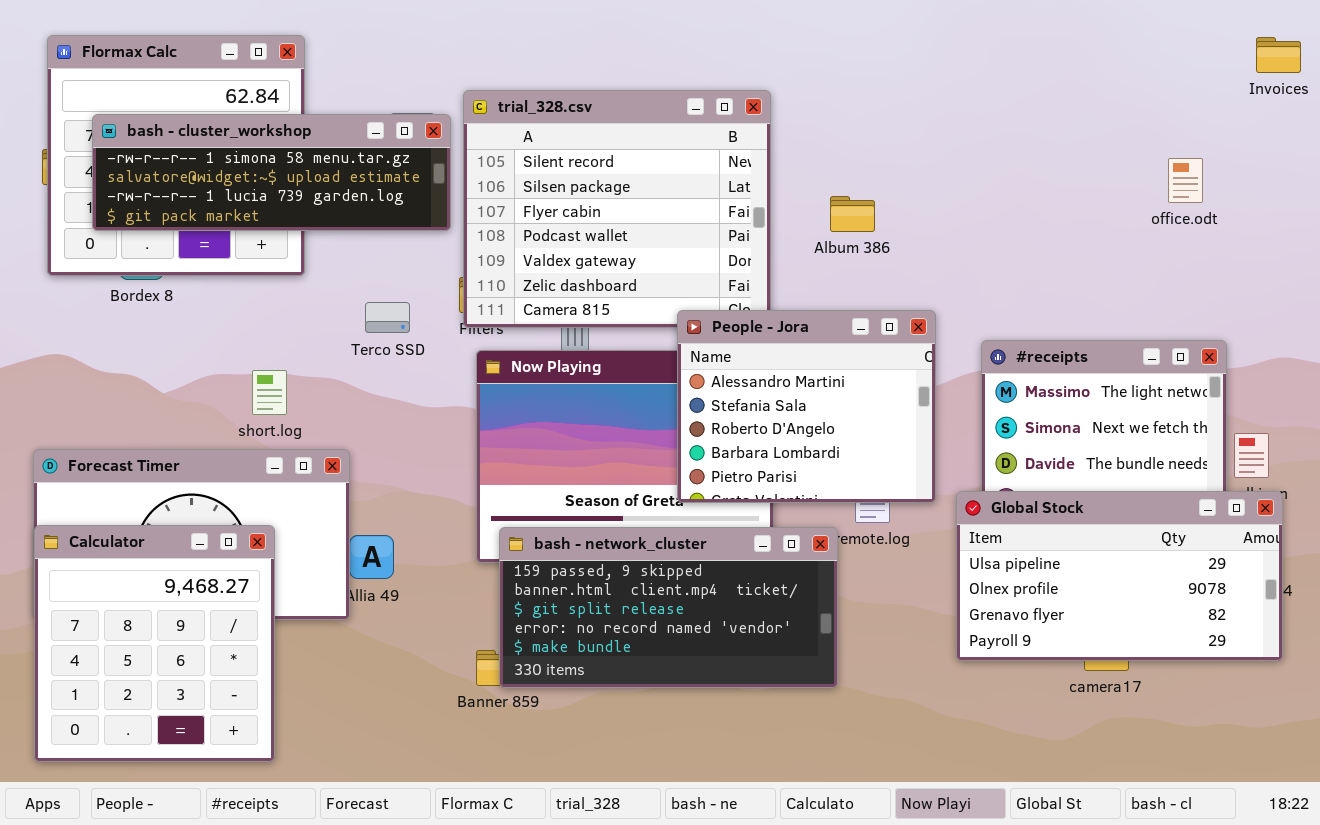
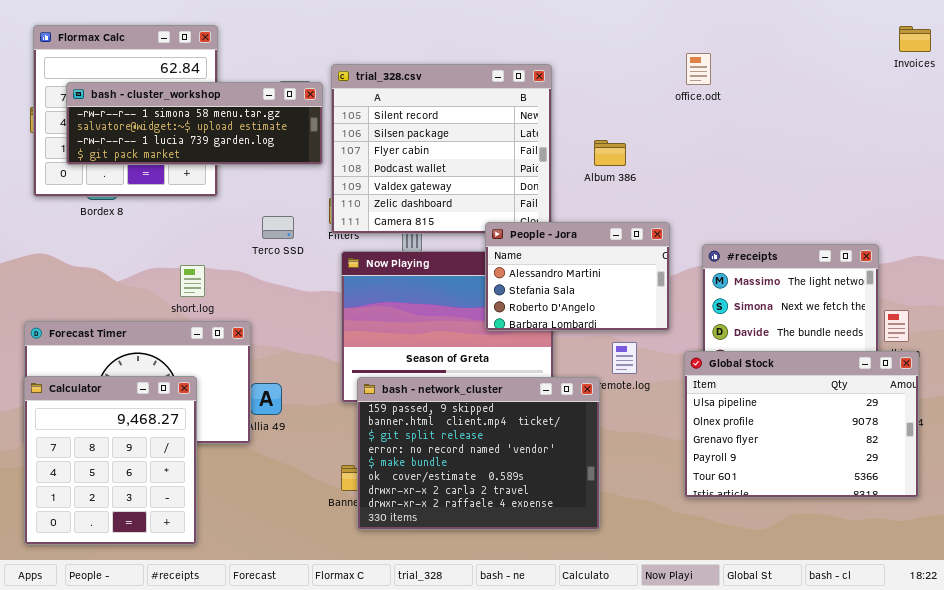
office.odt: [1168,158,1203,203] -> [686,53,711,85], moved
People - Jora: [677,310,936,503] -> [485,222,670,331], resized
Global Stock: [956,491,1283,661] -> [684,351,919,498], resized
bash - network_cluster: [499,527,838,688] -> [357,377,600,530], resized

